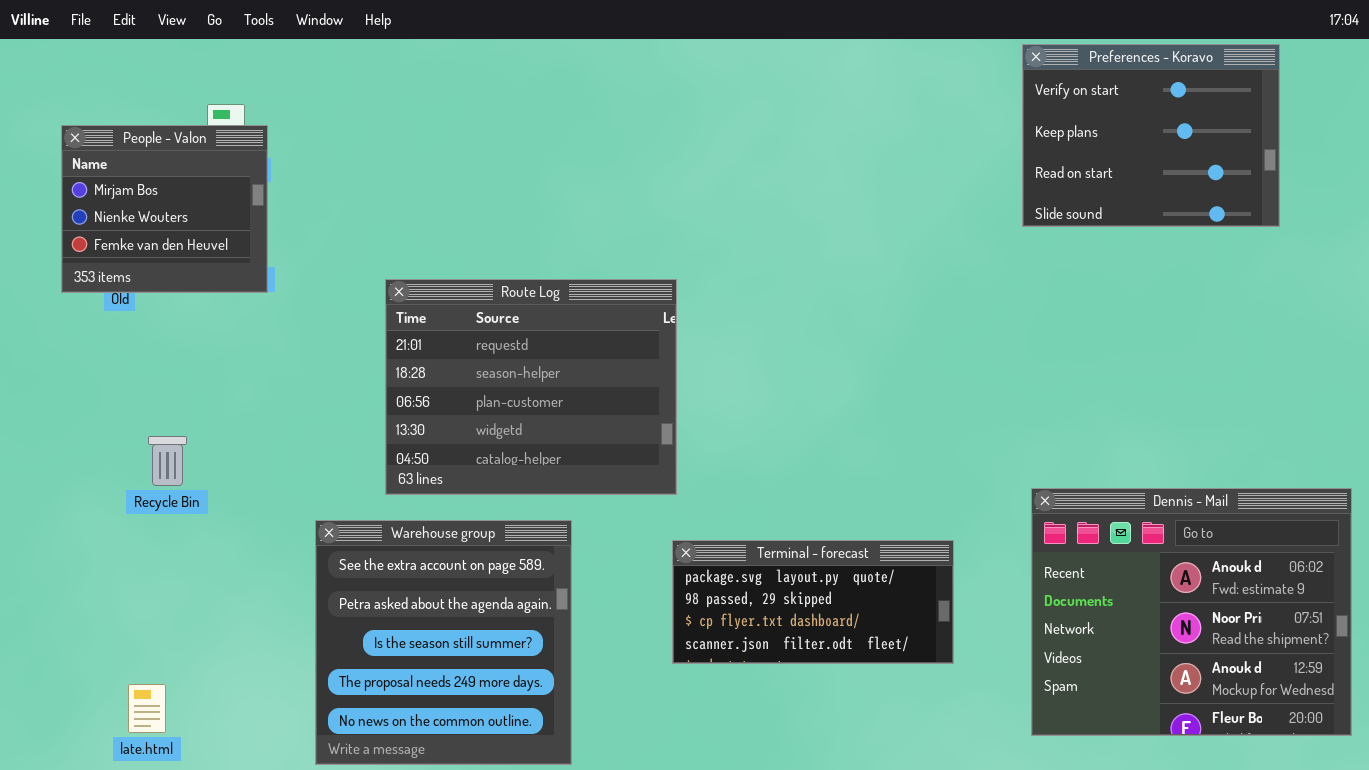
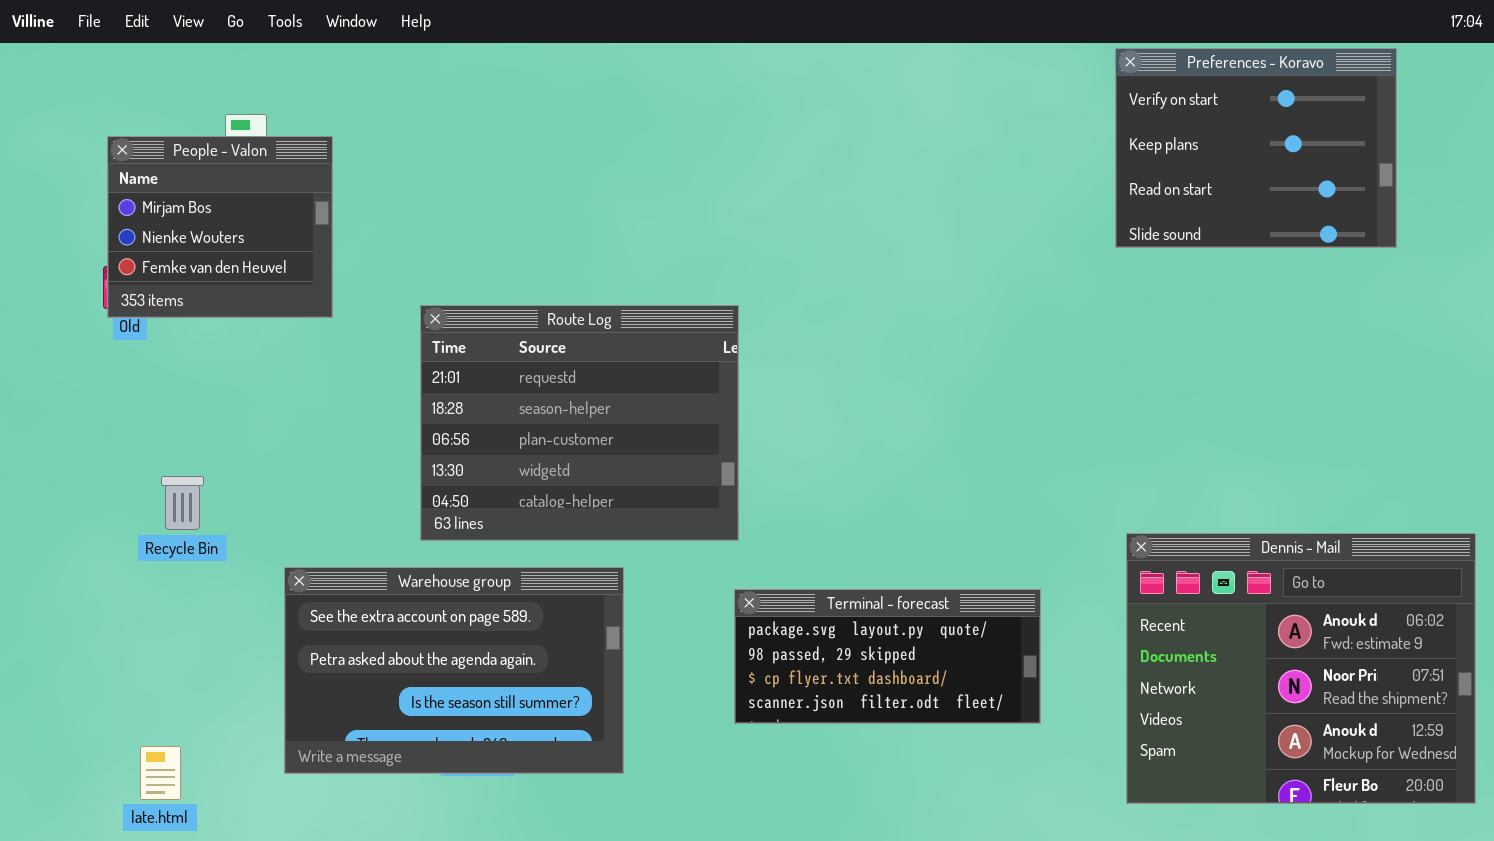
People - Valon: [61,125,268,293] -> [107,136,333,318], moved
Warehouse group: [315,520,572,765] -> [284,567,624,774], resized

